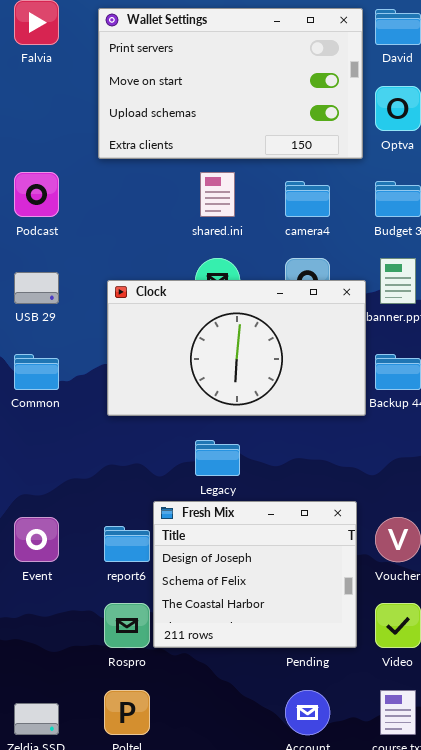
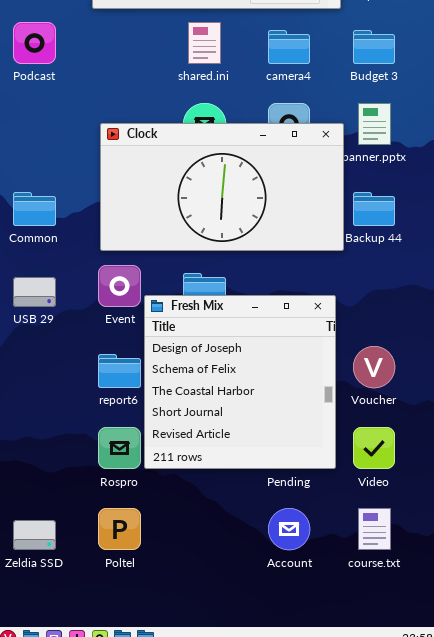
USB 29: [14,272,59,304] -> [13,277,56,307], moved
Fresh Mix: [153,501,357,648] -> [144,295,336,469], resized
Event: [14,517,59,562] -> [98,265,141,307], moved

